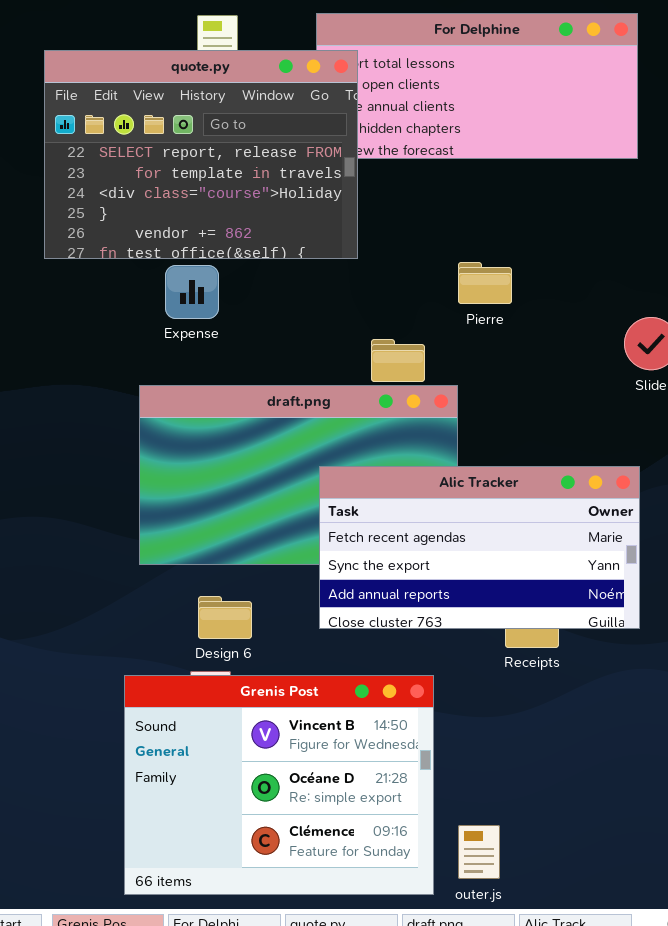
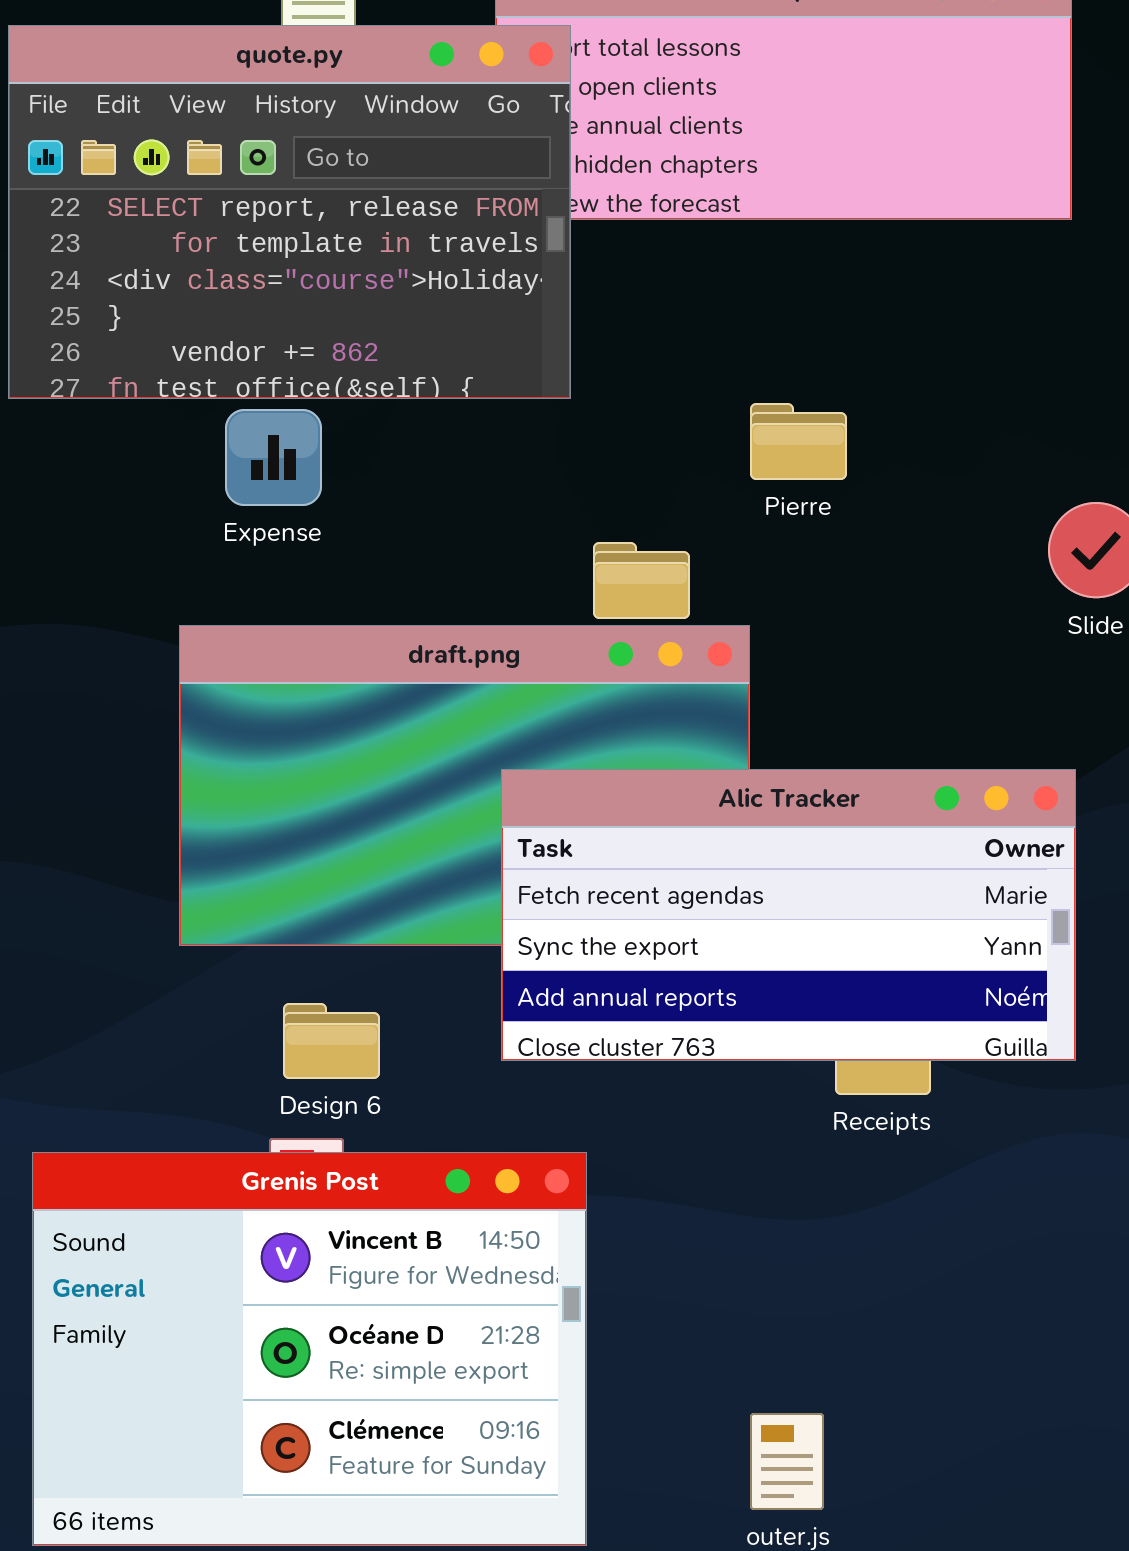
Grenis Post: [124,675,434,895] -> [32,1152,587,1546], moved

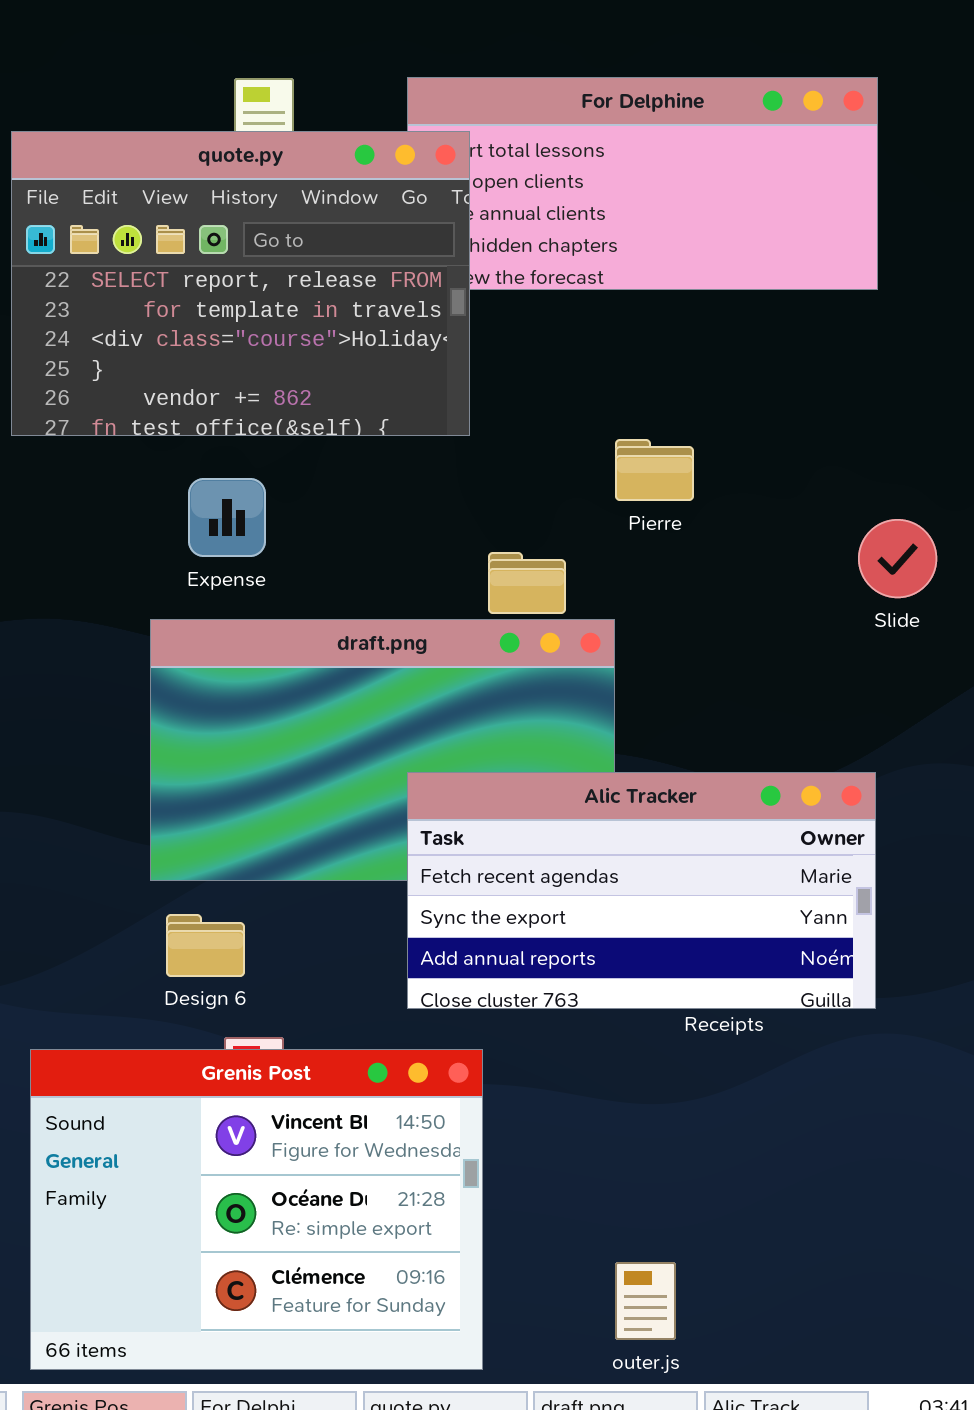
Expense: [225,409,322,506] -> [188,478,266,557], moved
Alic Tracker: [501,769,1076,1061] -> [407,772,876,1009], moved
Design 6: [283,1003,380,1079] -> [166,914,245,977], moved

